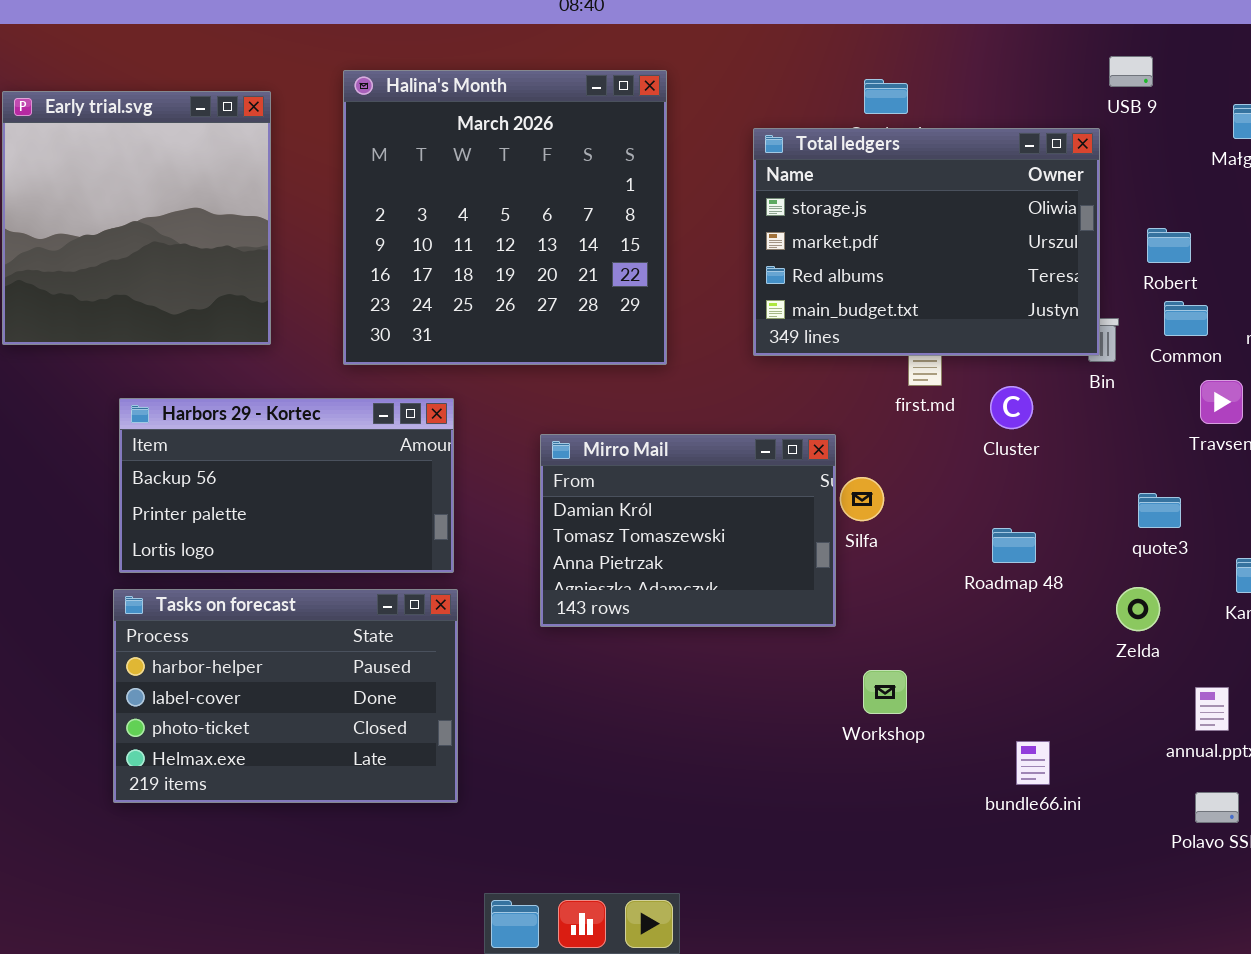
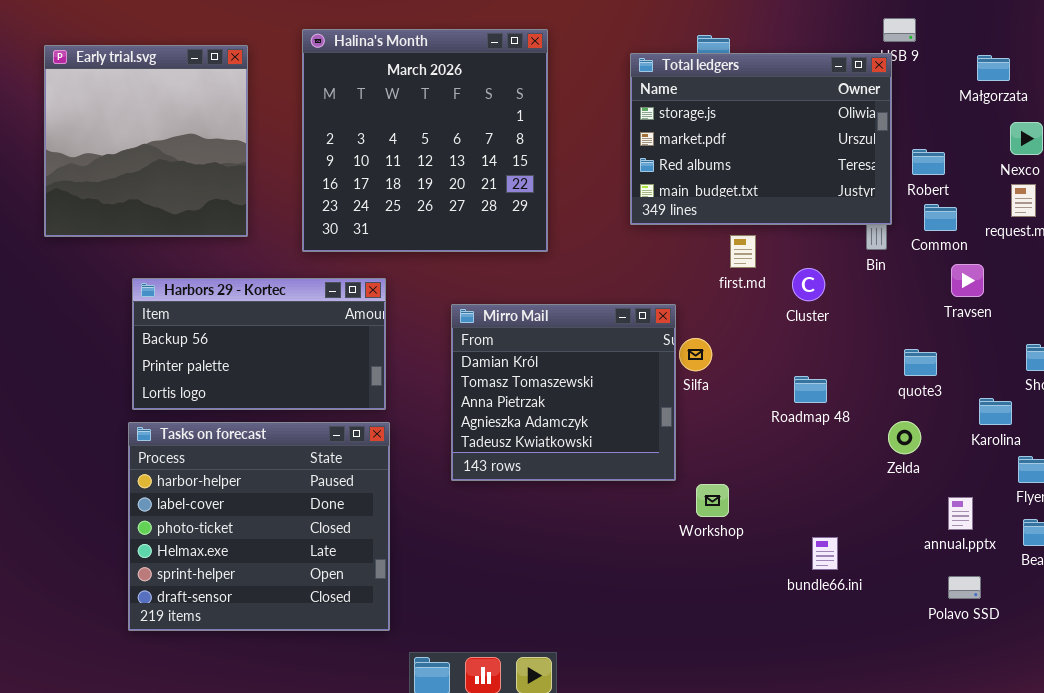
Total ledgers: [753,128,1100,356] -> [630,53,892,225], moved
Mirro Mail: [540,434,836,627] -> [451,304,676,481], resized
Tasks on forecast: [113,589,458,803] -> [128,422,390,631], resized

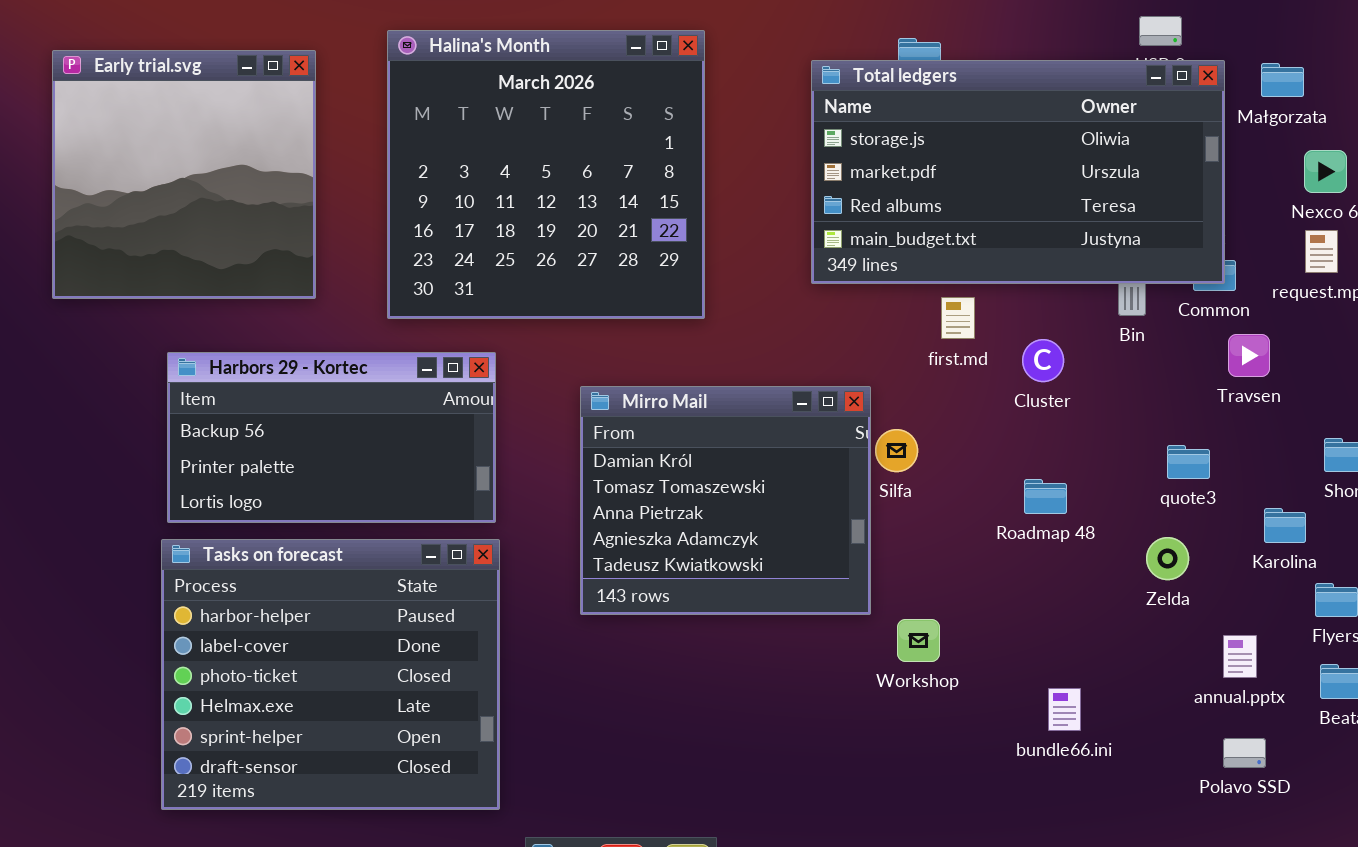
Total ledgers: [630,53,892,225] -> [811,60,1225,284], resized

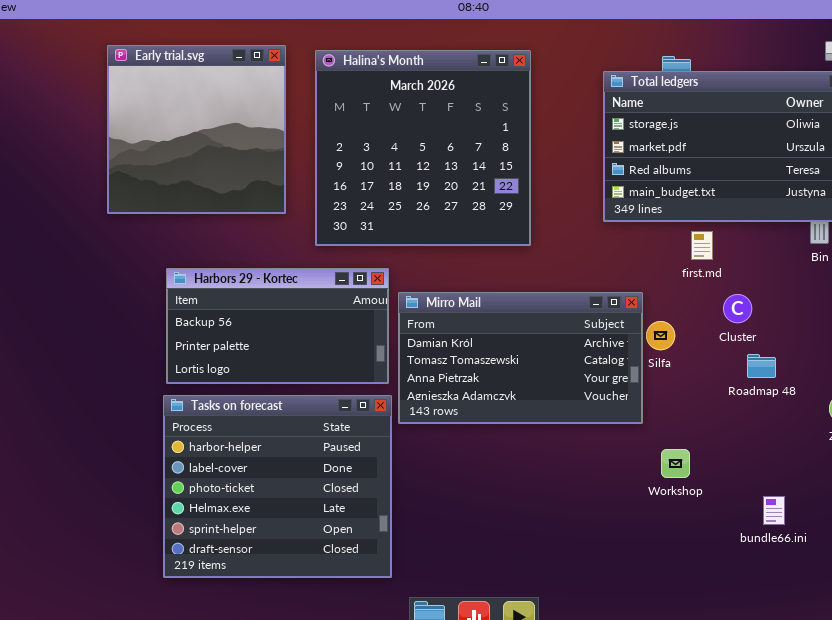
Early trial.svg: [52,50,316,299] -> [107,45,286,214], moved
Cluster: [1022,339,1064,382] -> [723,294,752,323], moved
Mirro Mail: [580,386,871,615] -> [398,292,643,424], resized

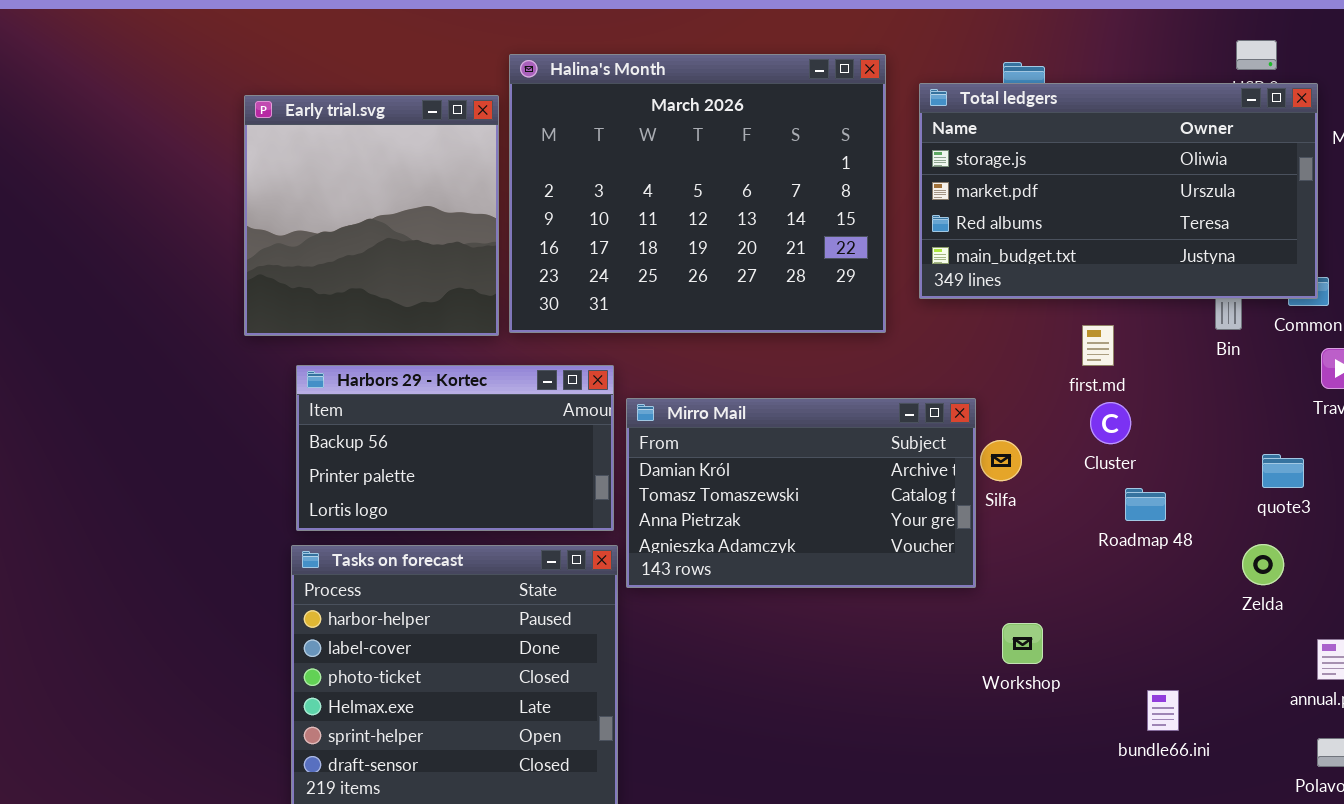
Early trial.svg: [107,45,286,214] -> [244,95,499,336], moved
Halina's Month: [315,50,531,246] -> [509,54,886,333], resized
first.md: [691,231,713,260] -> [1082,325,1114,366], moved

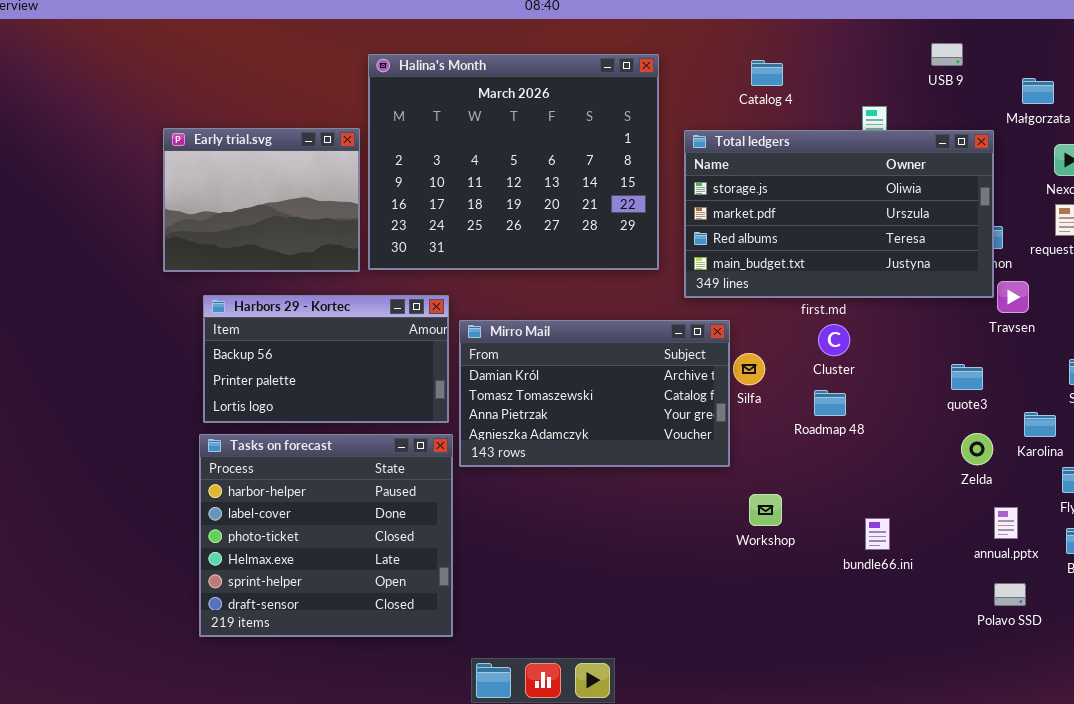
Total ledgers: [919,83,1318,299] -> [684,130,994,298], moved
Early trial.svg: [244,95,499,336] -> [163,128,360,272], resized
Roadmap 48: [1125,488,1166,521] -> [814,390,846,416], moved
Zelda: [1242,544,1284,585] -> [961,433,993,465], moved
bundle66.ini: [1147,690,1179,731] -> [865,518,890,550], moved

